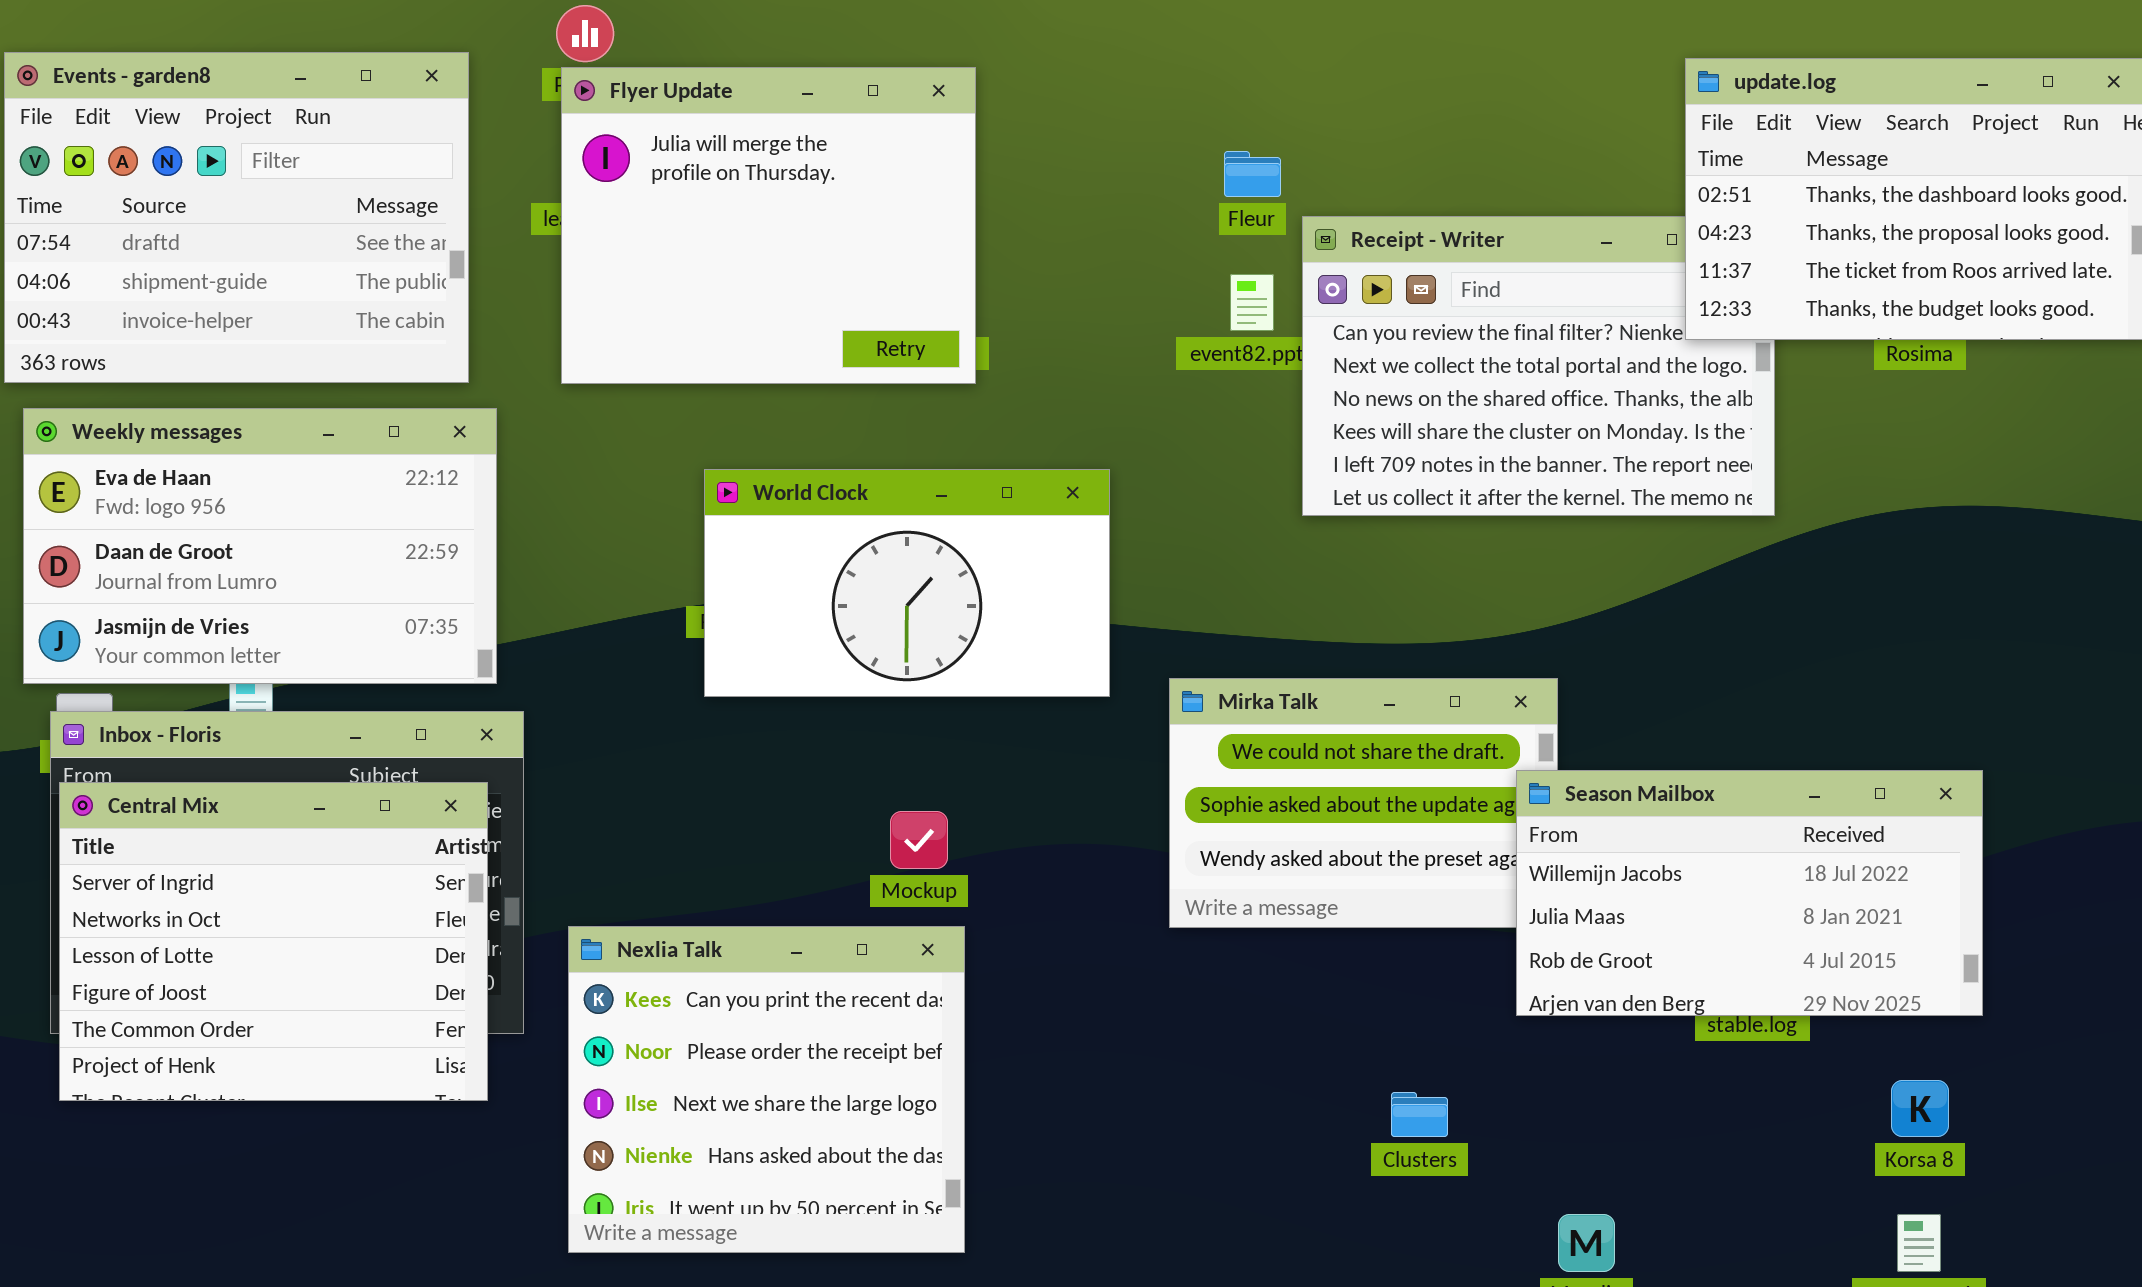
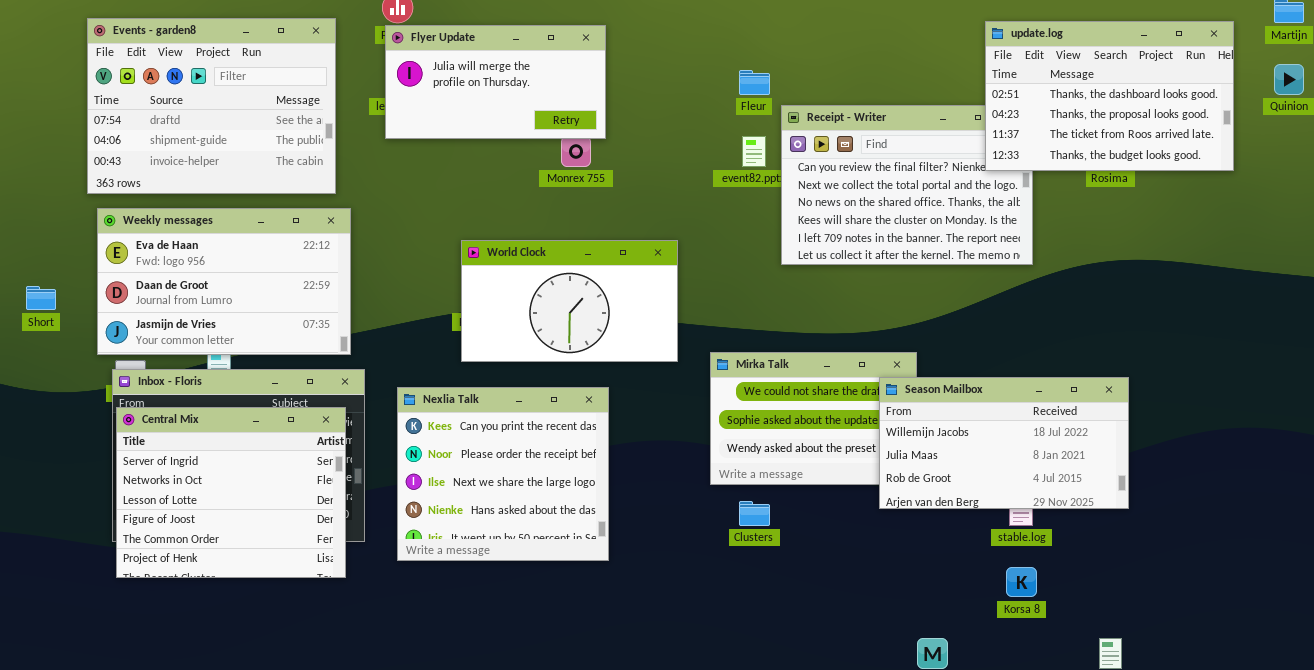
Flyer Update: [561,67,976,384] -> [385,25,606,139], resized
Season Mailbox: [1516,770,1983,1016] -> [879,377,1129,509], moved
Nexlia Talk: [568,926,965,1253] -> [397,387,609,561], moved
Korsa 8: [1891,1080,1949,1137] -> [1006,567,1037,597], moved
Clusters: [1391,1092,1448,1137] -> [739,501,770,526], moved

